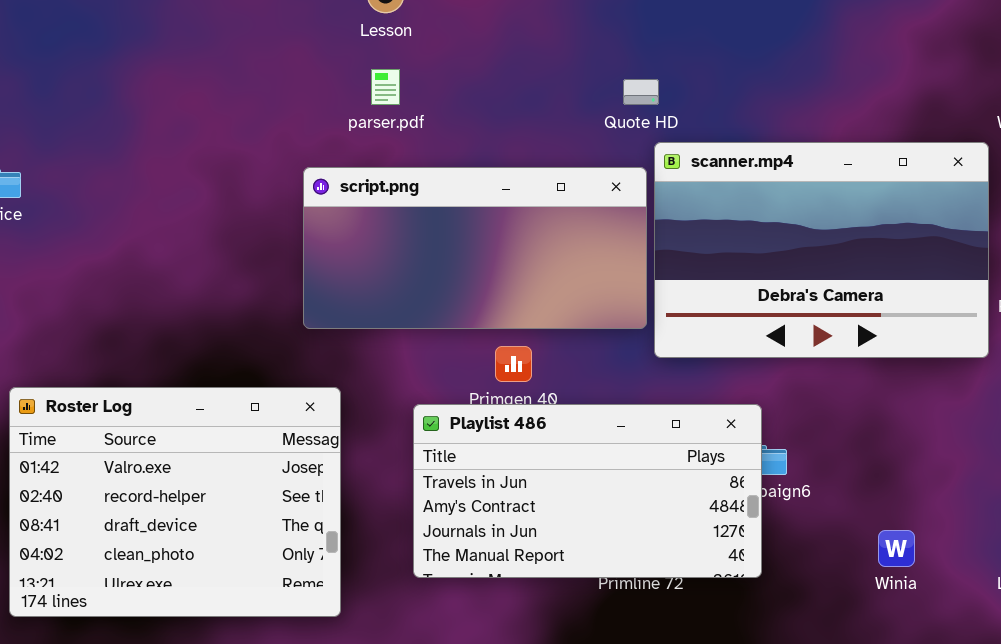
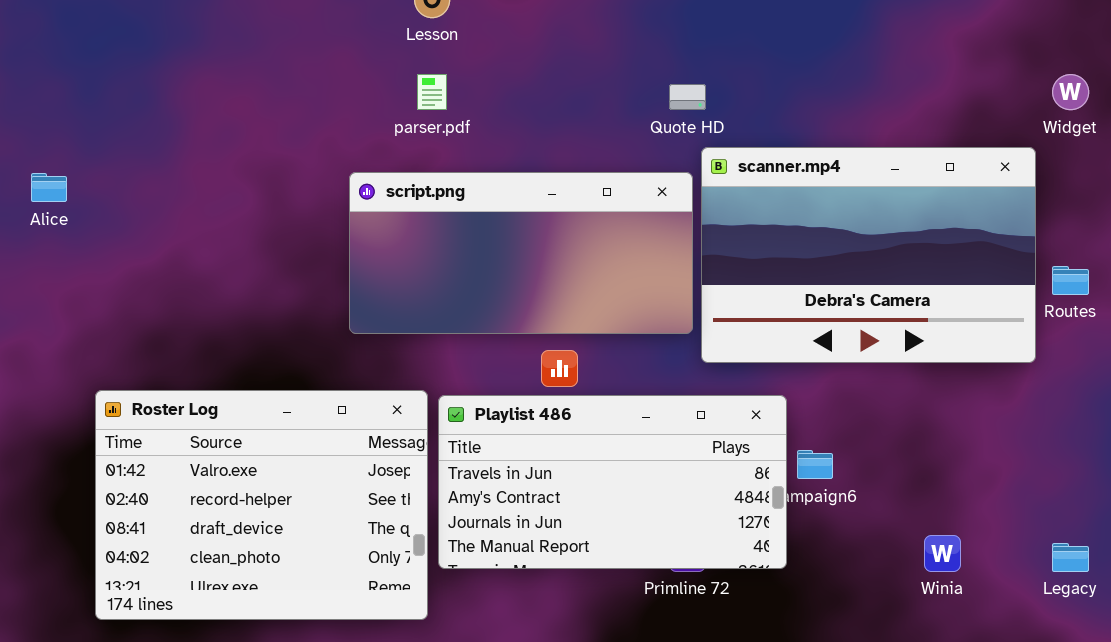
Roster Log: [9,387,341,617] -> [95,390,428,620], moved
Playlist 486: [413,404,762,578] -> [438,395,787,569], moved

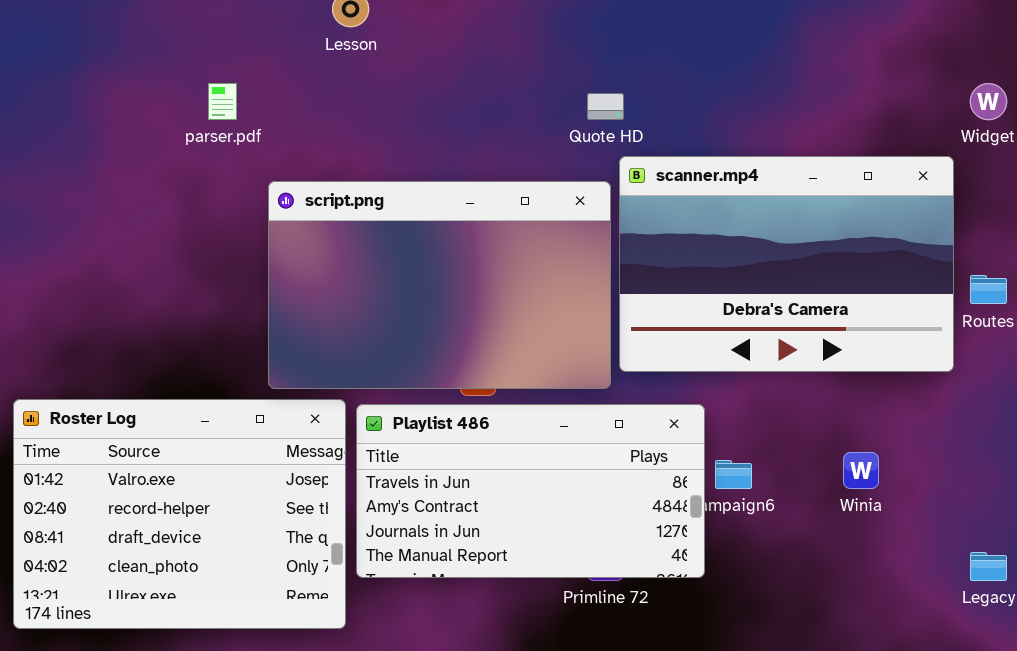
parser.pdf: [417,74,447,110] -> [208,83,237,120], moved
script.png: [349,172,693,334] -> [268,181,611,389], resized
Winia: [924,535,961,572] -> [843,452,879,489], moved

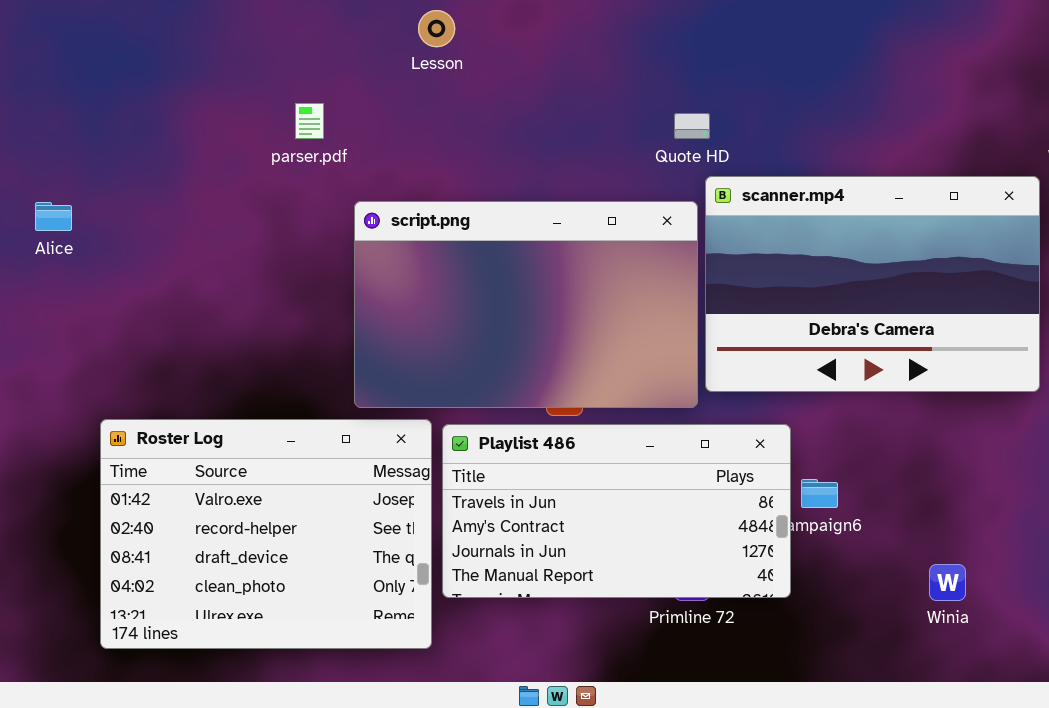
Winia: [843,452,879,489] -> [929,564,966,601], moved

